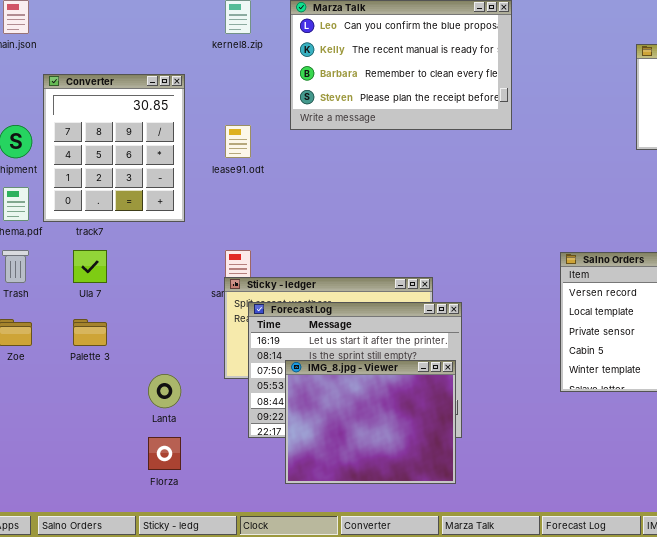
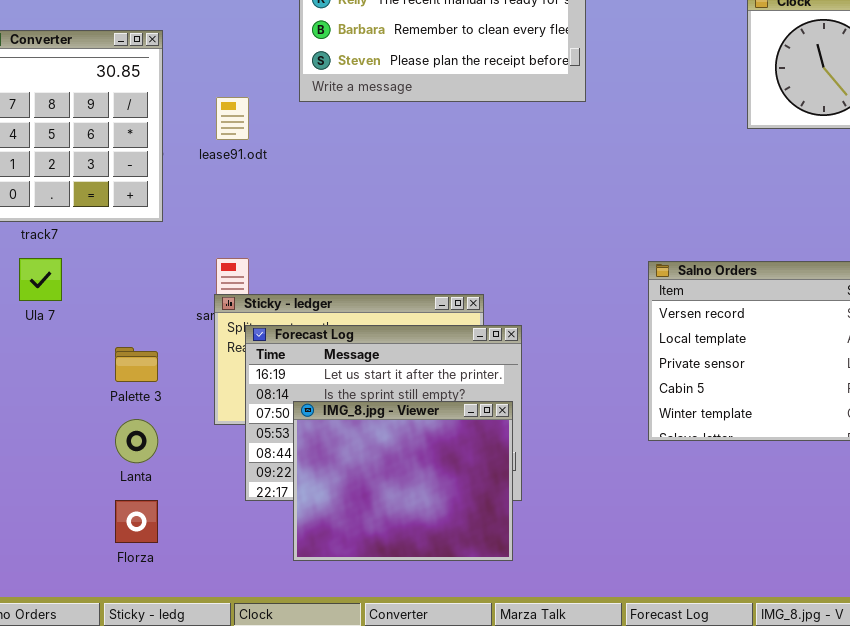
Palette 3: [73,319,107,346] -> [115,347,158,382], moved

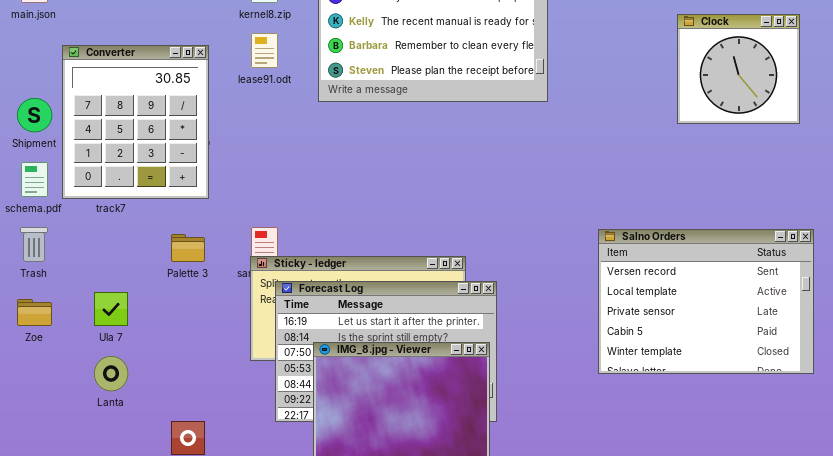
lease91.odt: [216,97,249,140] -> [251,33,278,68], moved
Ula 7: [19,258,62,301] -> [94,292,128,326], moved
Palette 3: [115,347,158,382] -> [171,234,205,262], moved
Lanta: [115,419,158,463] -> [94,356,128,391], moved

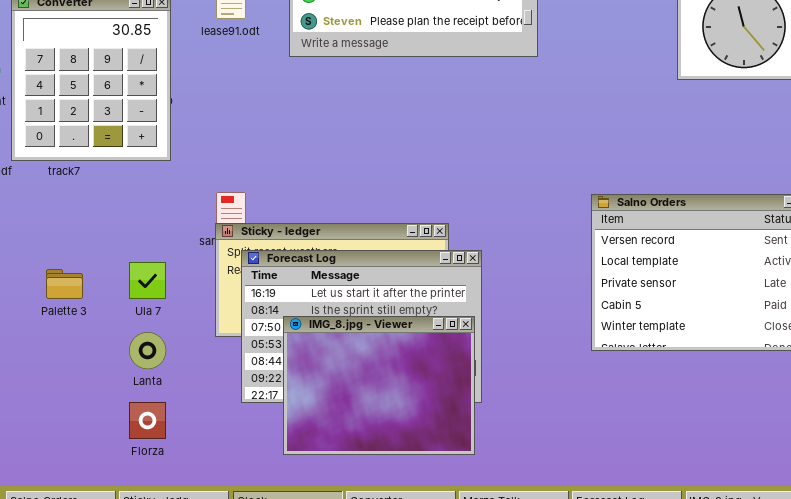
Palette 3: [171,234,205,262] -> [46,269,83,299], moved
Ula 7: [94,292,128,326] -> [129,262,166,299], moved
Lanta: [94,356,128,391] -> [129,332,166,369], moved

